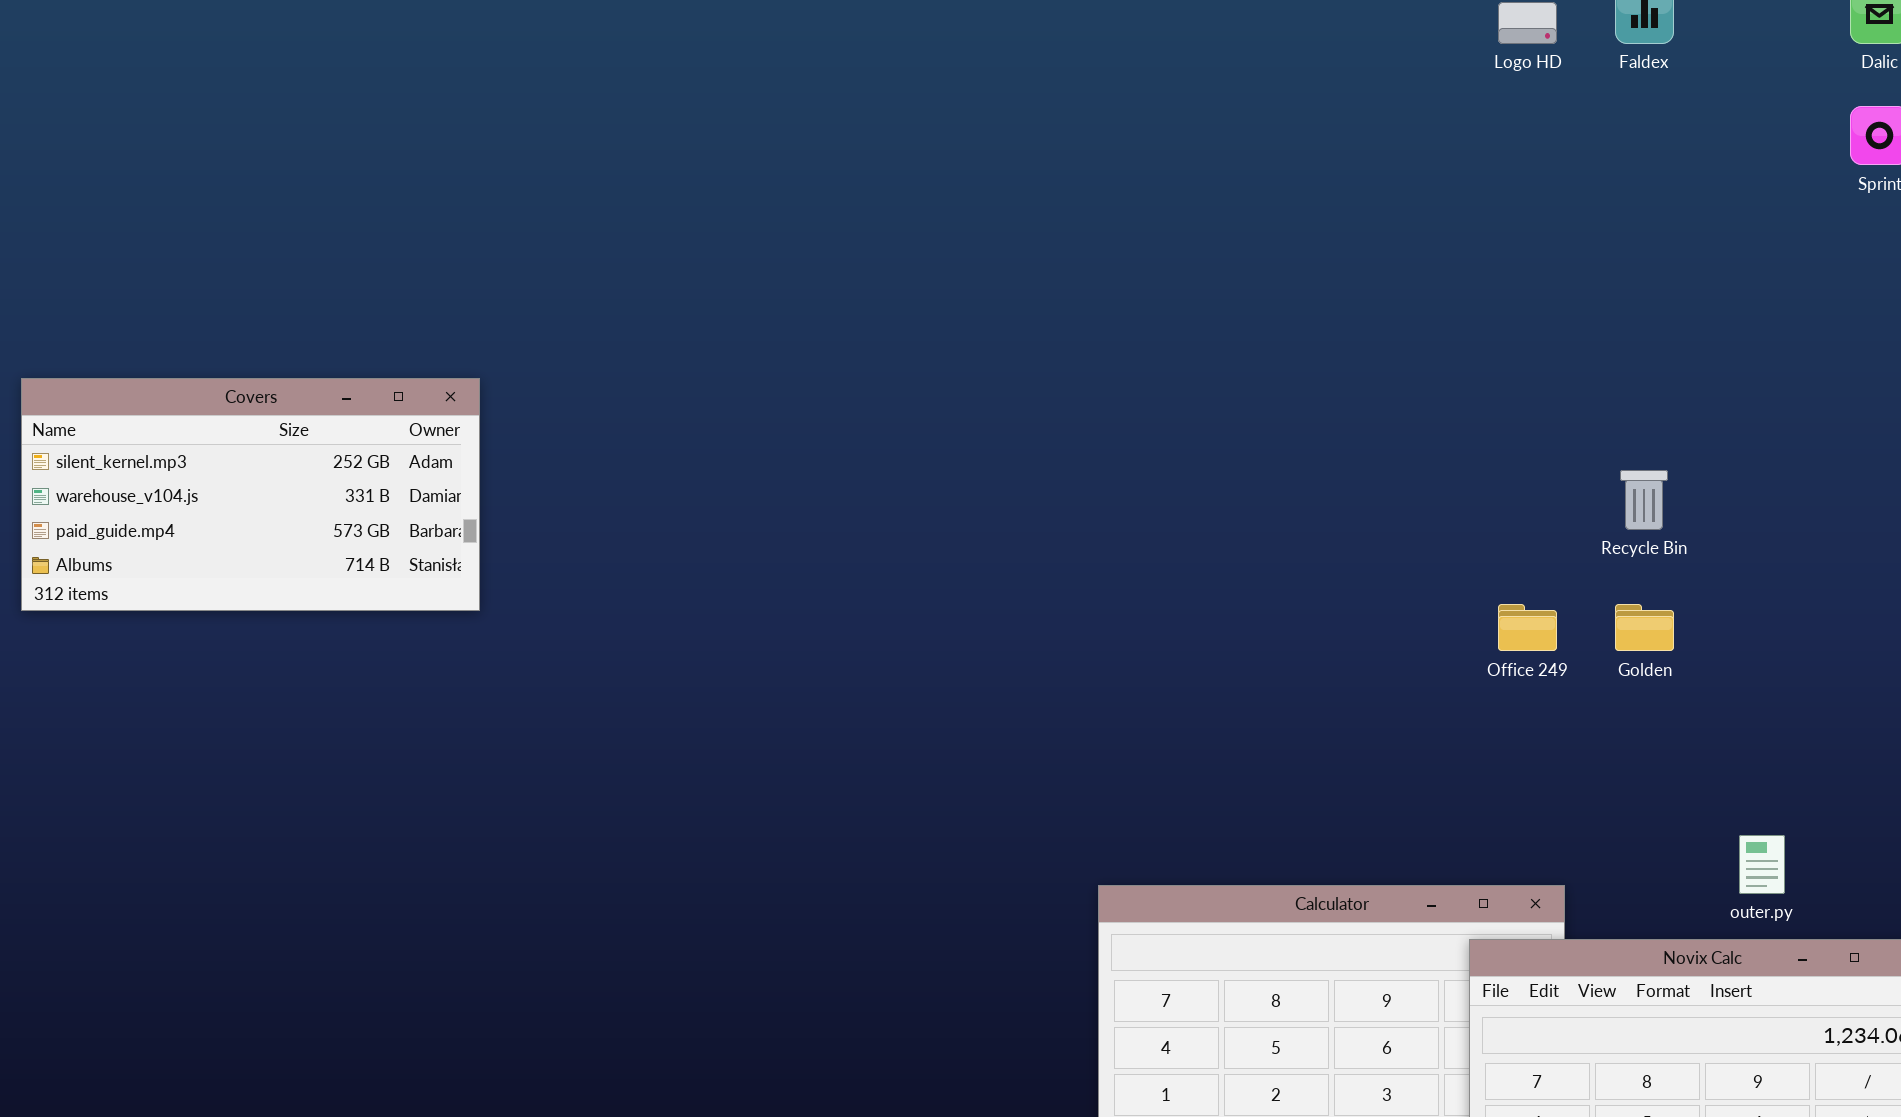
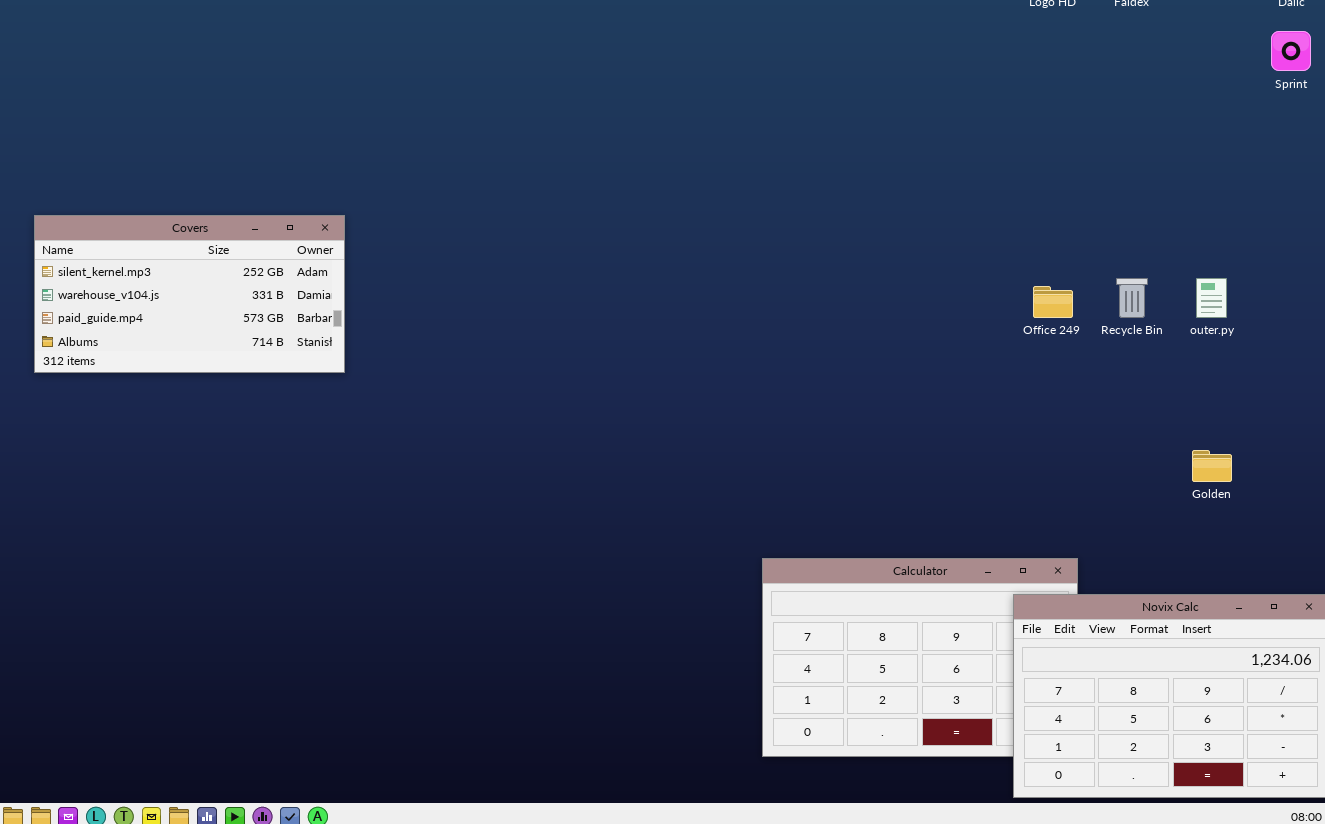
Office 249: [1498,604,1557,651] -> [1033,286,1073,318], moved
Golden: [1615,604,1674,651] -> [1192,450,1232,482], moved
outer.py: [1739,835,1785,894] -> [1196,278,1227,318], moved

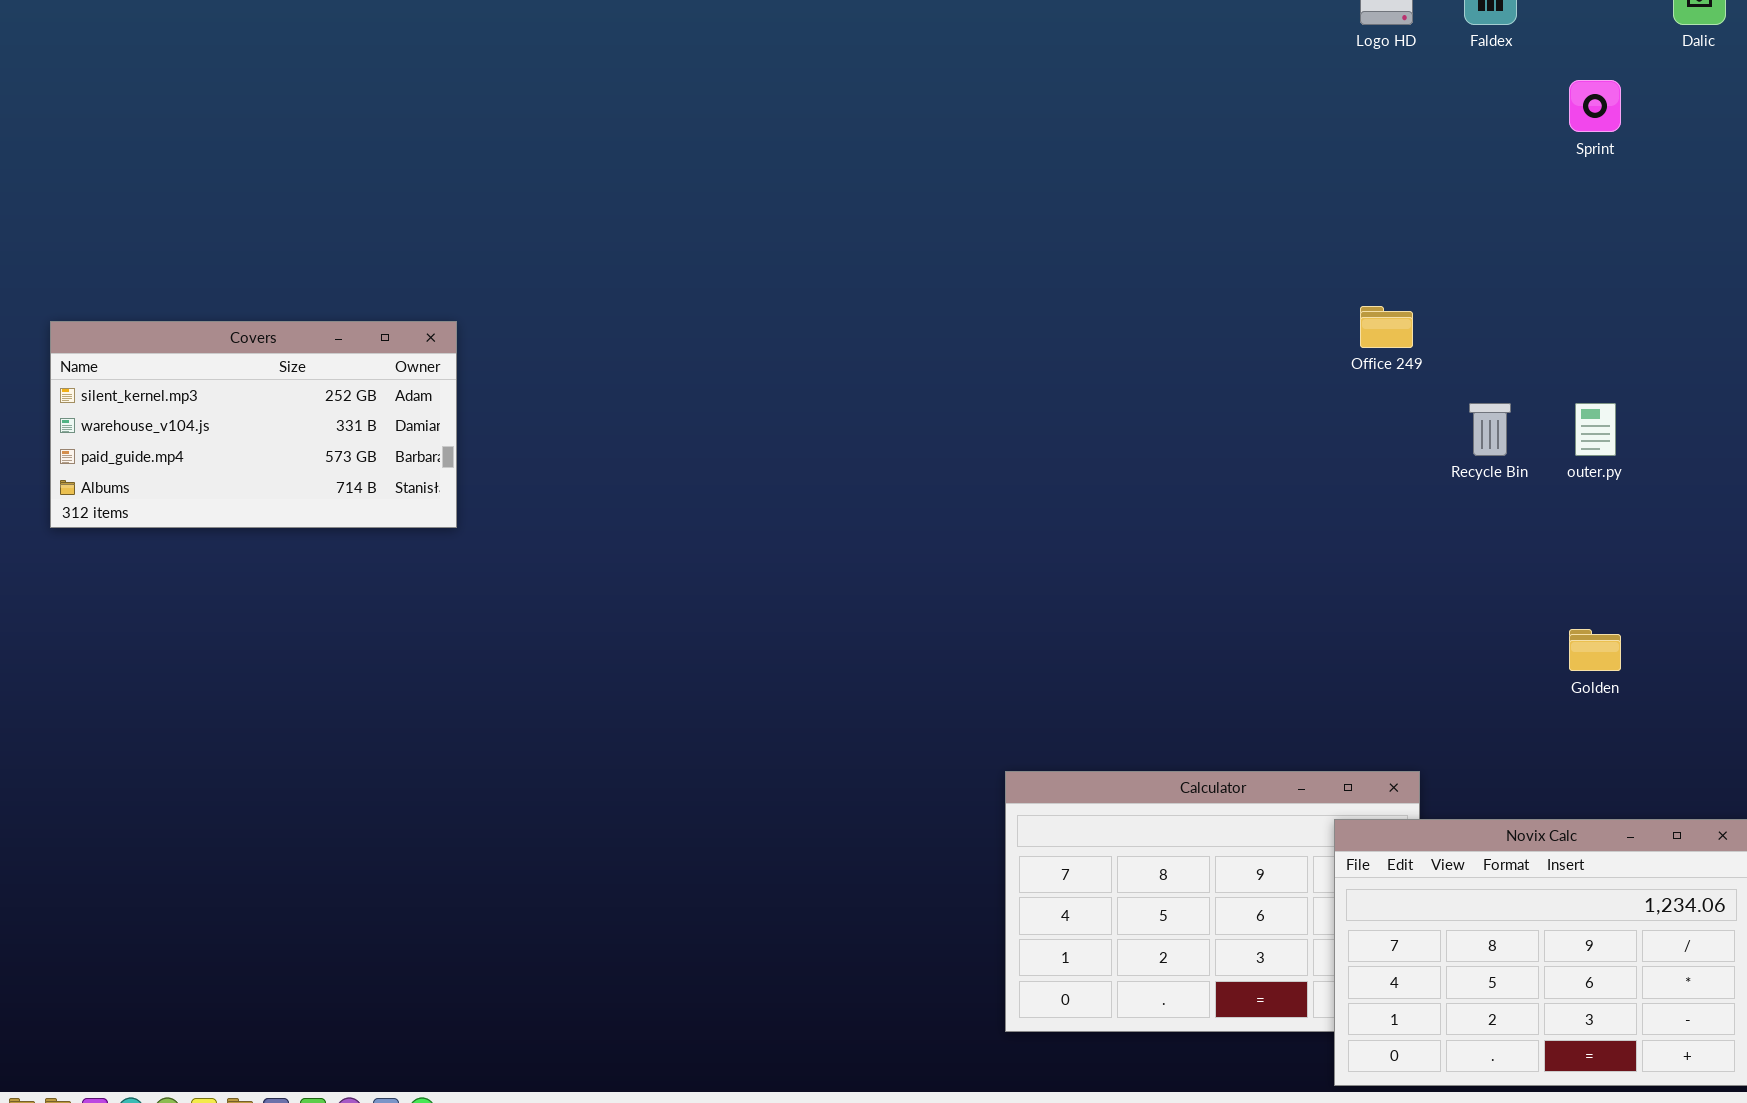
Sprint: [1271,31,1311,71] -> [1569,80,1621,132], moved
Office 249: [1033,286,1073,318] -> [1360,306,1413,348], moved

